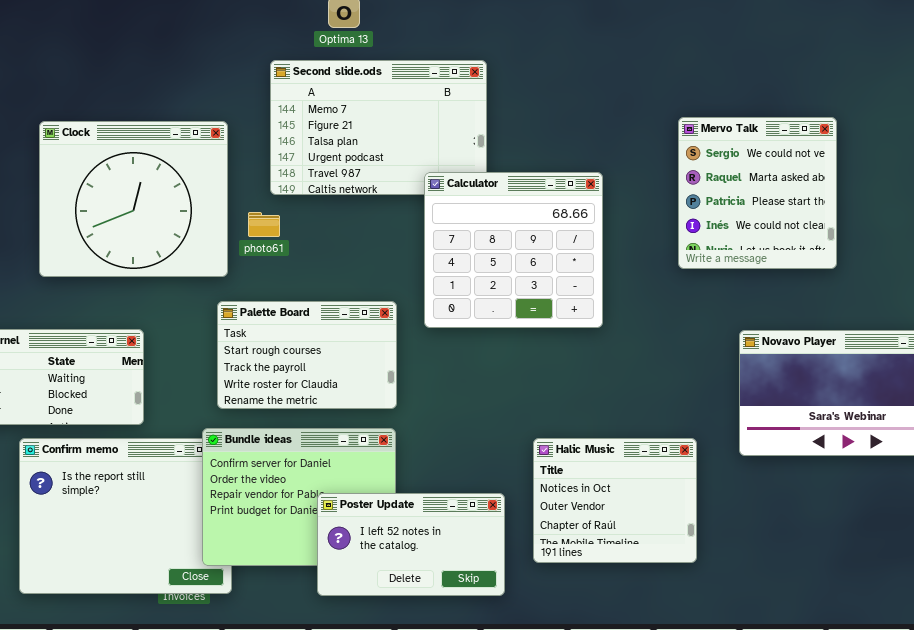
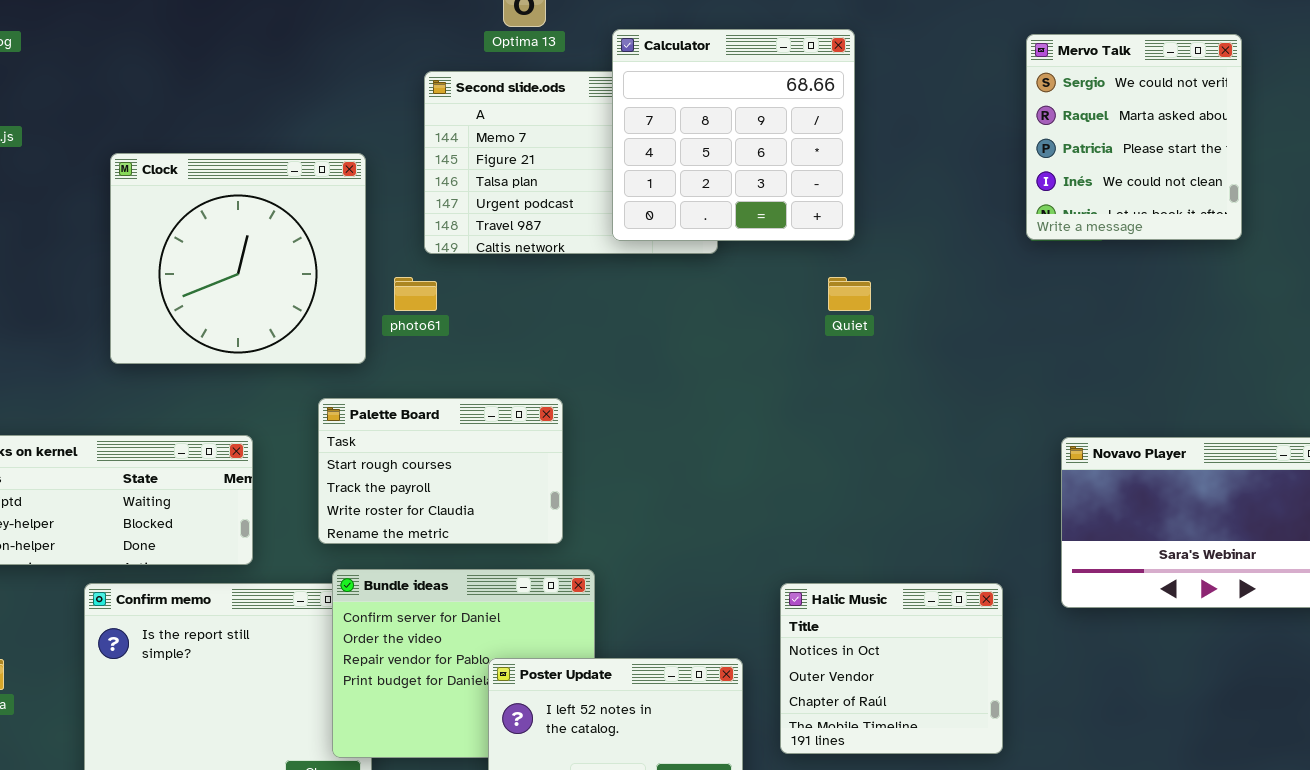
Mervo Talk: [678,117,837,269] -> [1026,34,1242,240], moved
Calculator: [424,172,603,328] -> [612,29,855,241], moved
Palette Board: [217,301,397,409] -> [318,398,563,544], moved

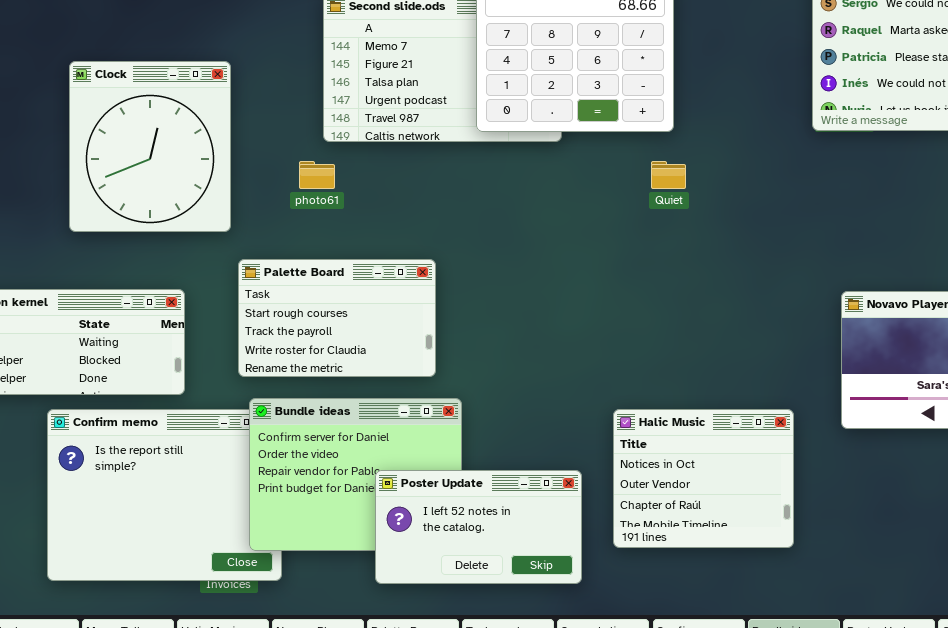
Clock: [110,153,366,364] -> [69,61,231,232], resized

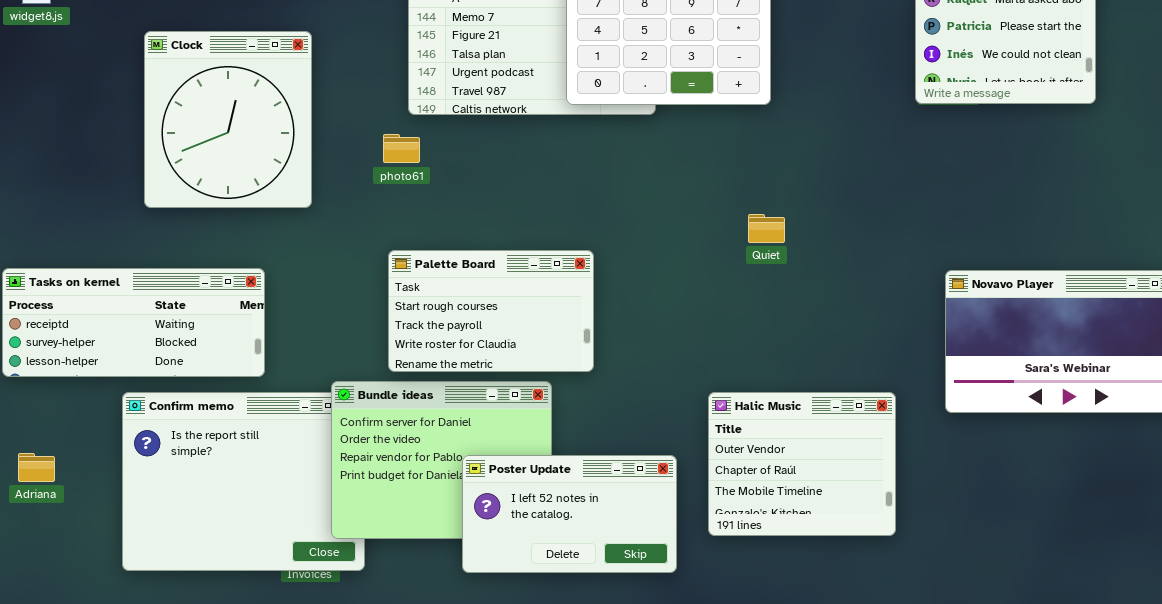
Quiet: [651,161,686,189] -> [748,214,785,243], moved
Palette Board: [238,259,436,377] -> [388,250,594,372], moved
Halic Music: [613,409,794,548] -> [708,392,896,536], scrolled down 1 row

